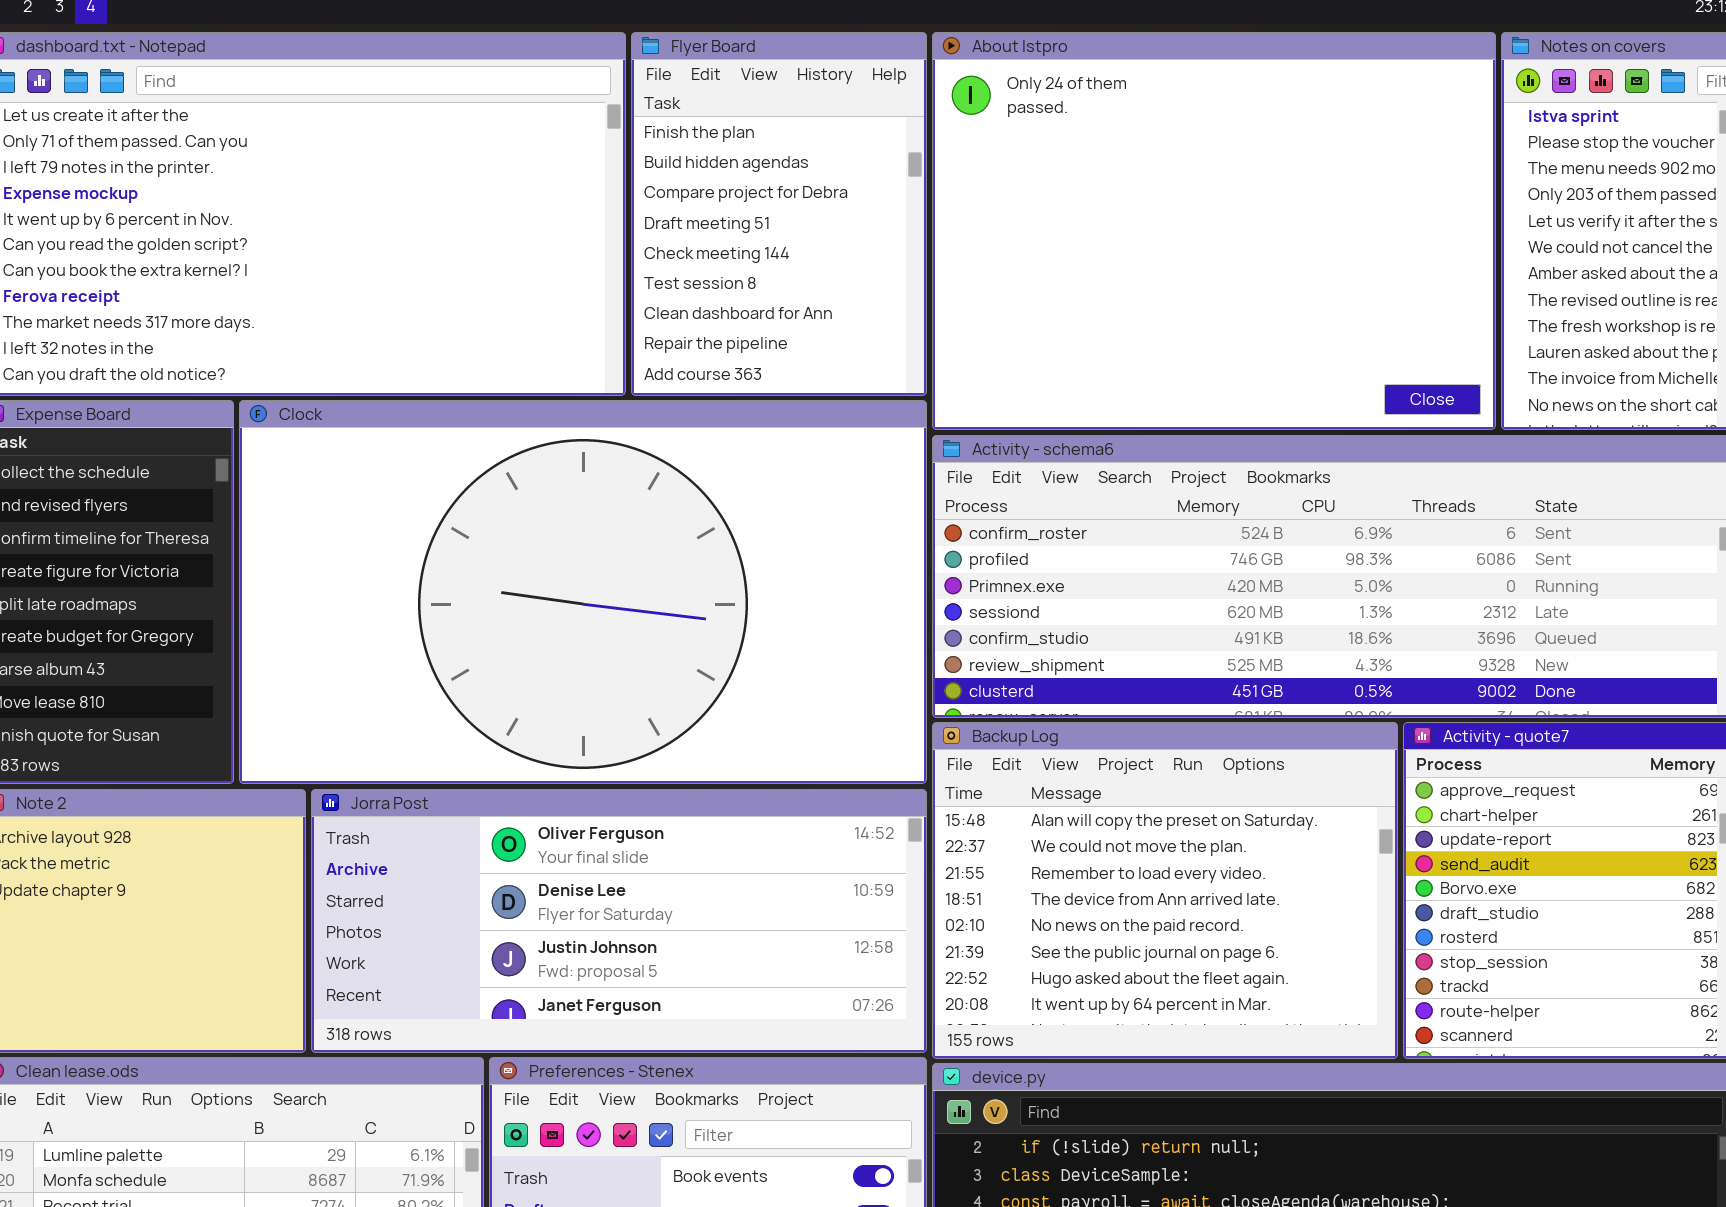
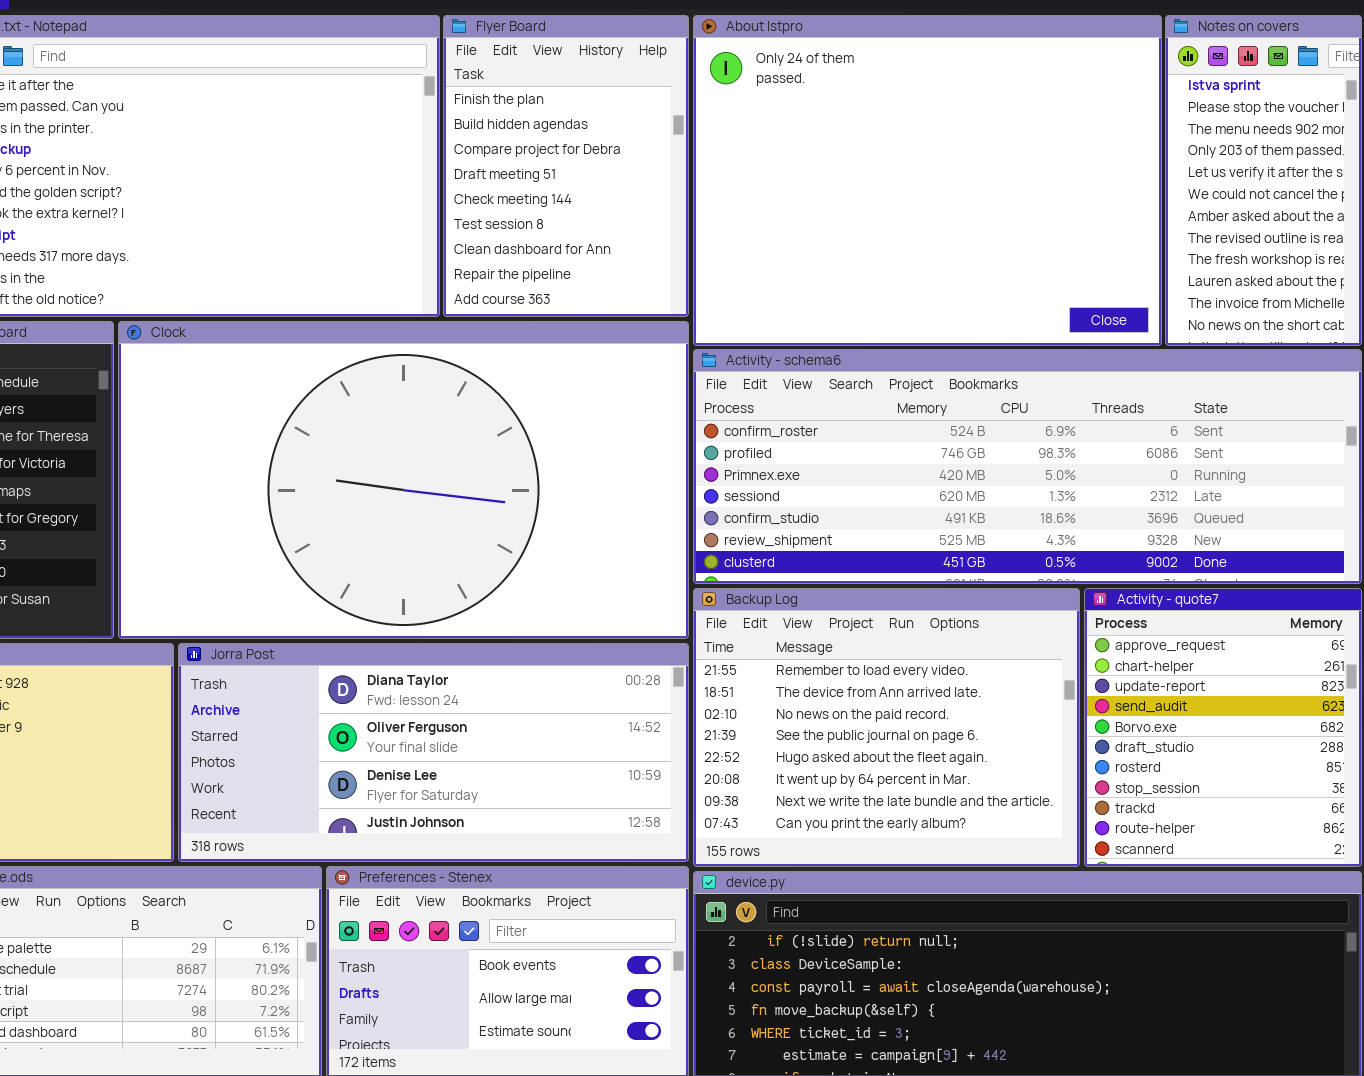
Backup Log: [932,722,1398,1059] -> [693,588,1080,867], scrolled down 2 rows
Jorra Post: [311,789,927,1053] -> [178,643,689,862], scrolled up 1 row

